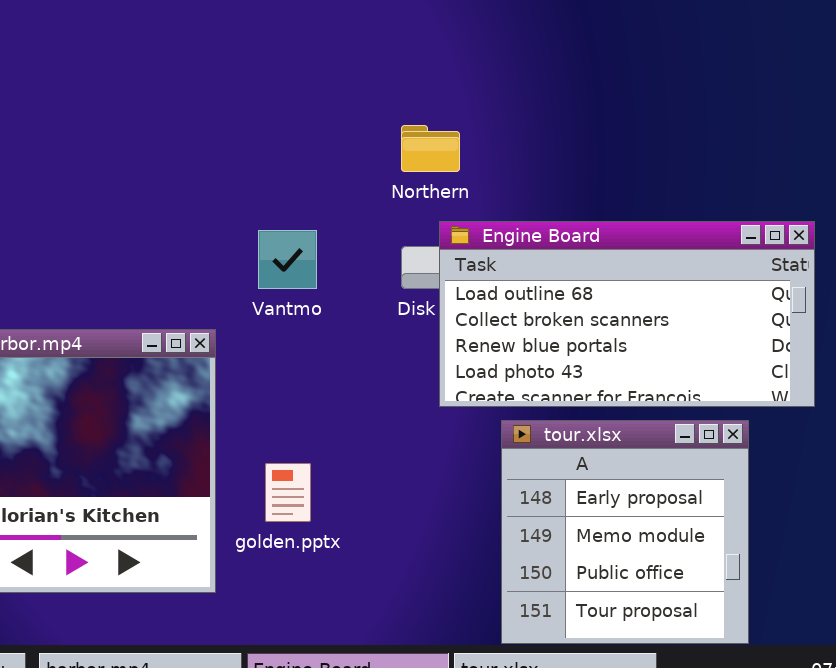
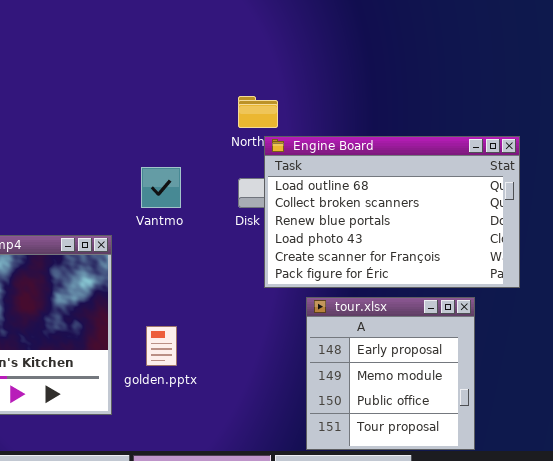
Engine Board: [439,221,815,407] -> [264,136,520,288], resized

